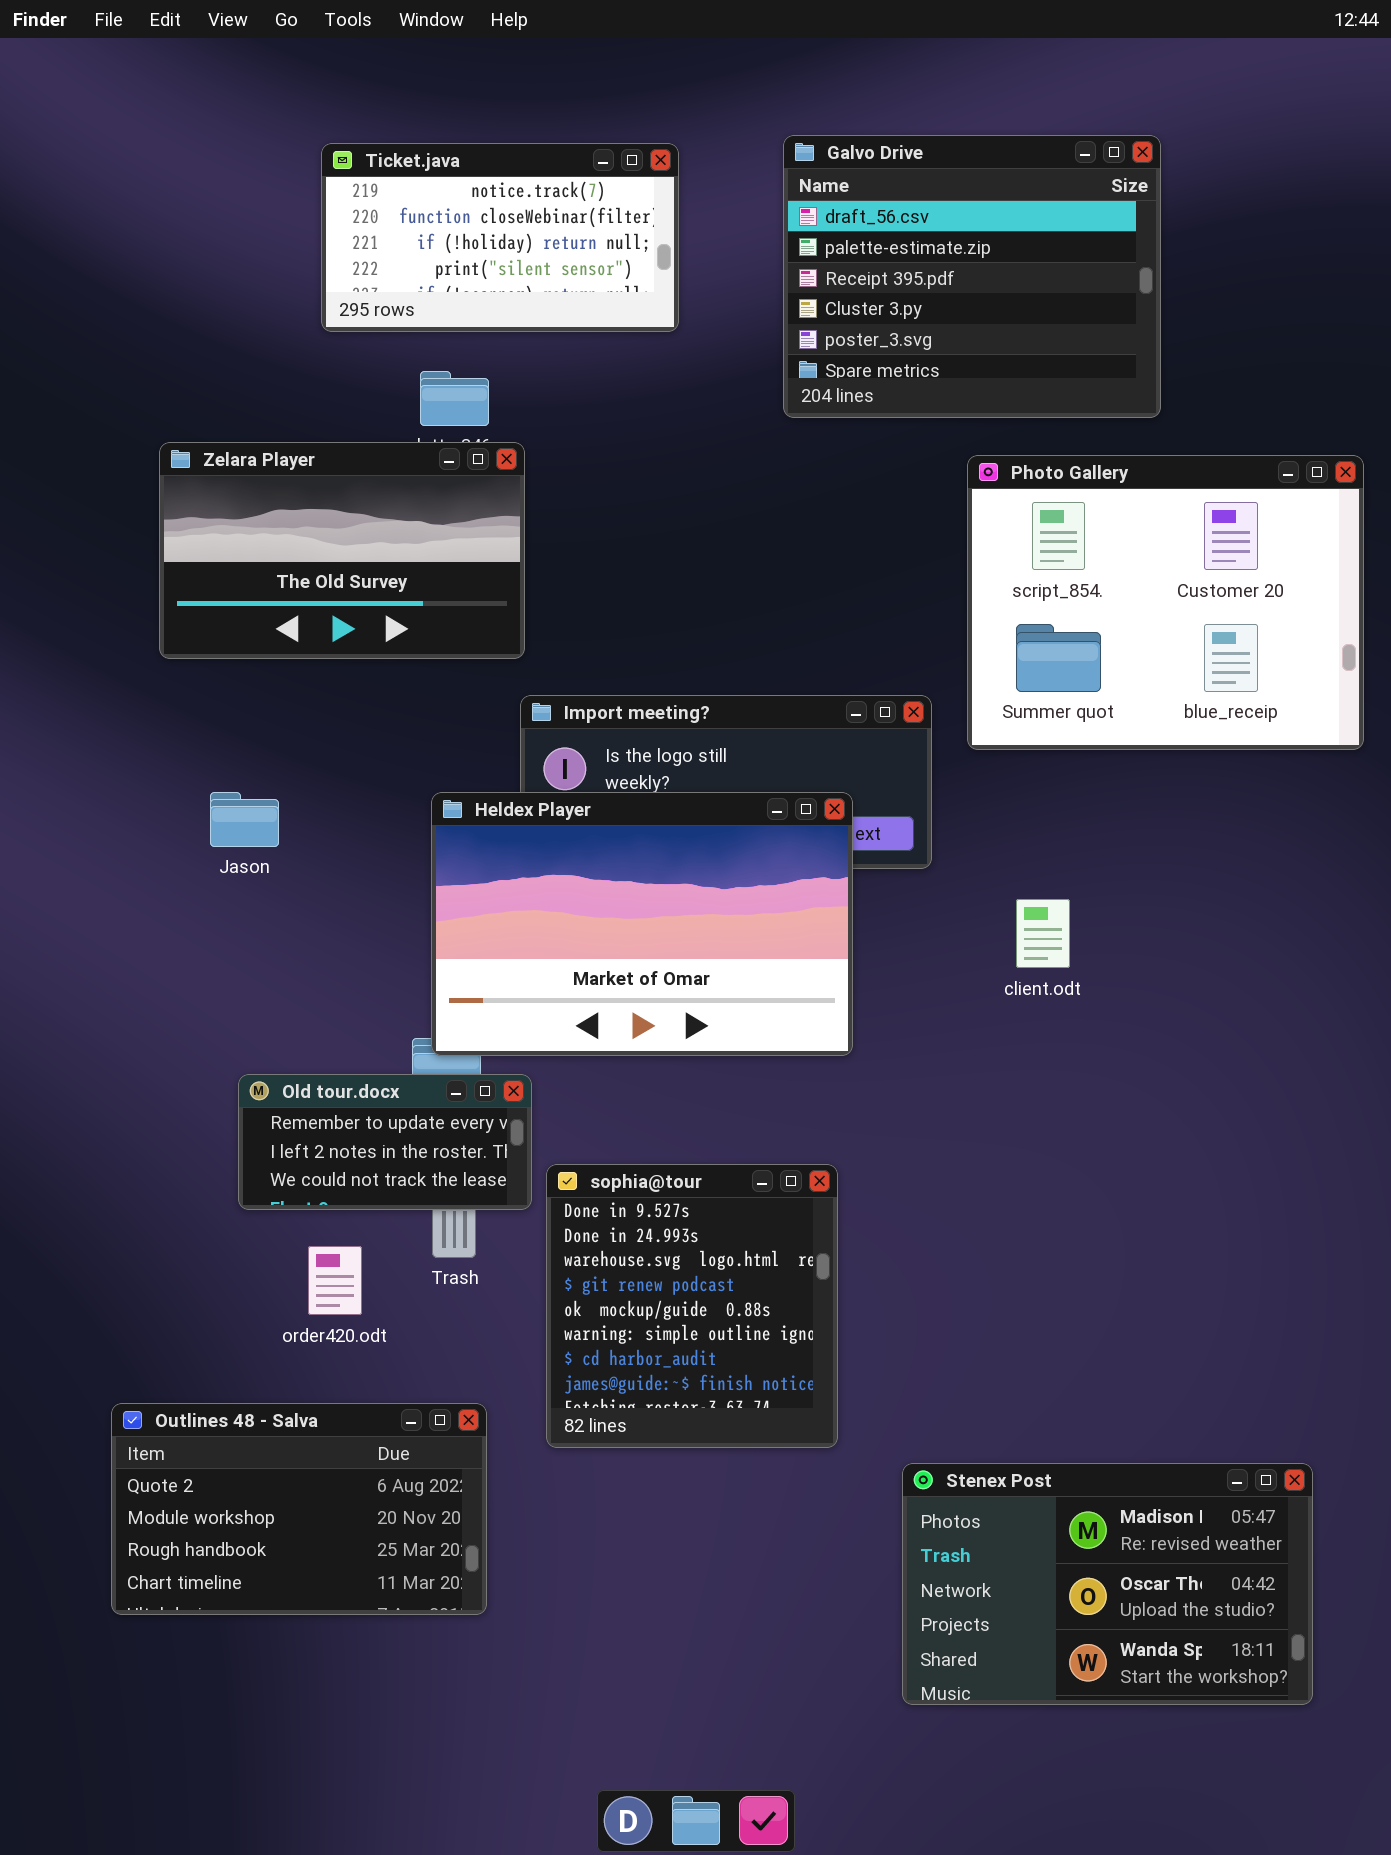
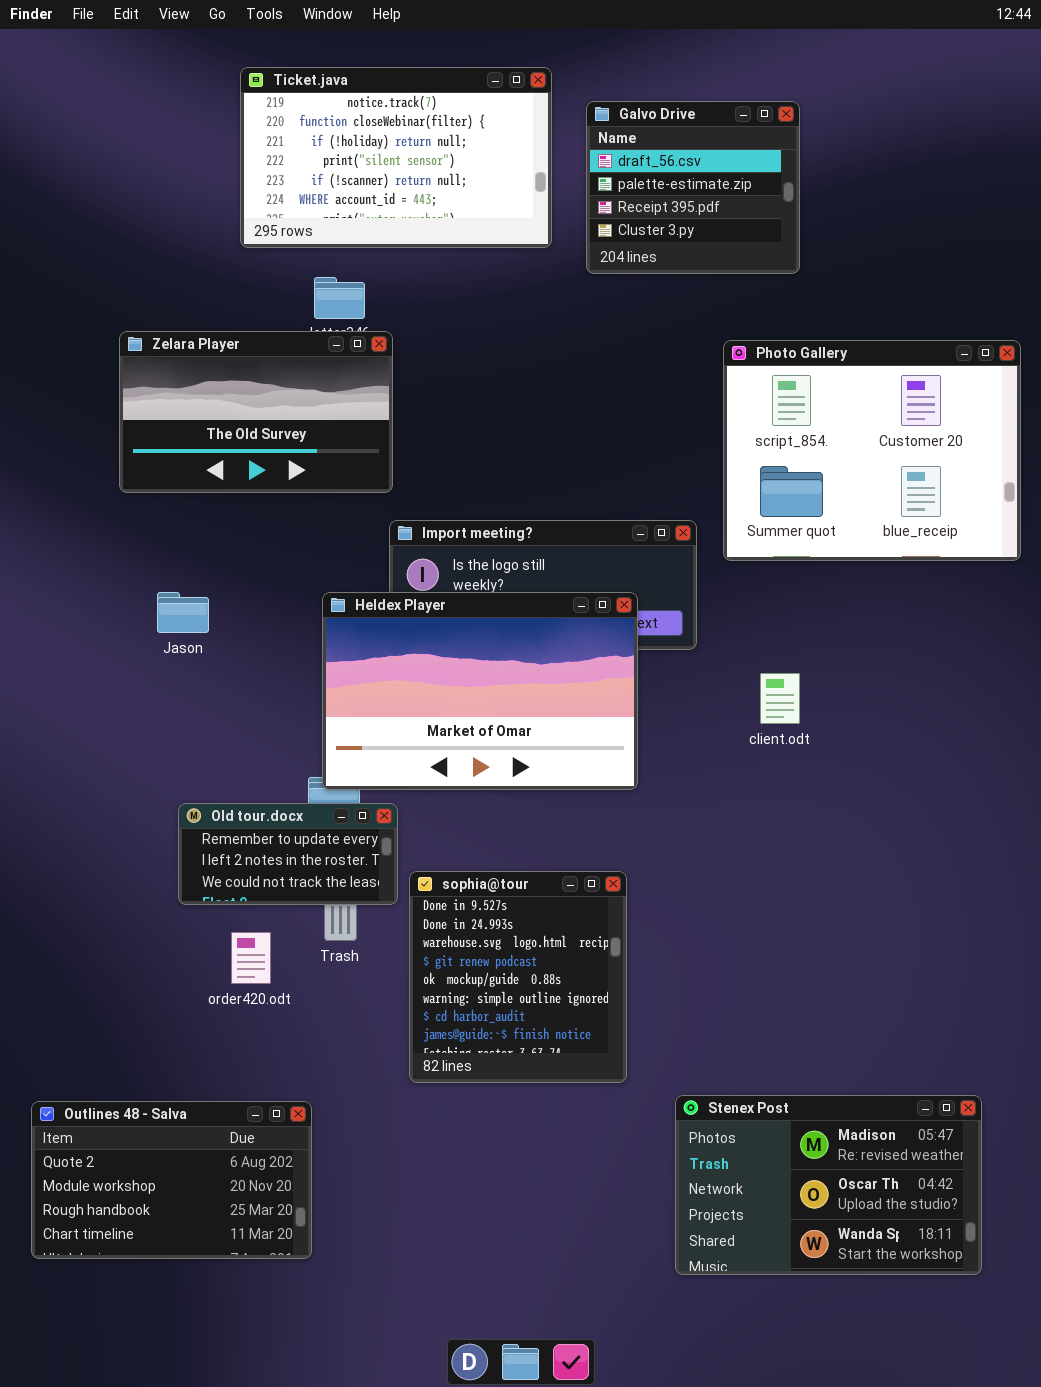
Galvo Drive: [783,135,1161,418] -> [586,101,800,274], resized
Ticket.java: [321,143,679,332] -> [240,67,552,248], resized
Outlines 48 - Salva: [111,1403,487,1615] -> [31,1101,312,1259], moved

